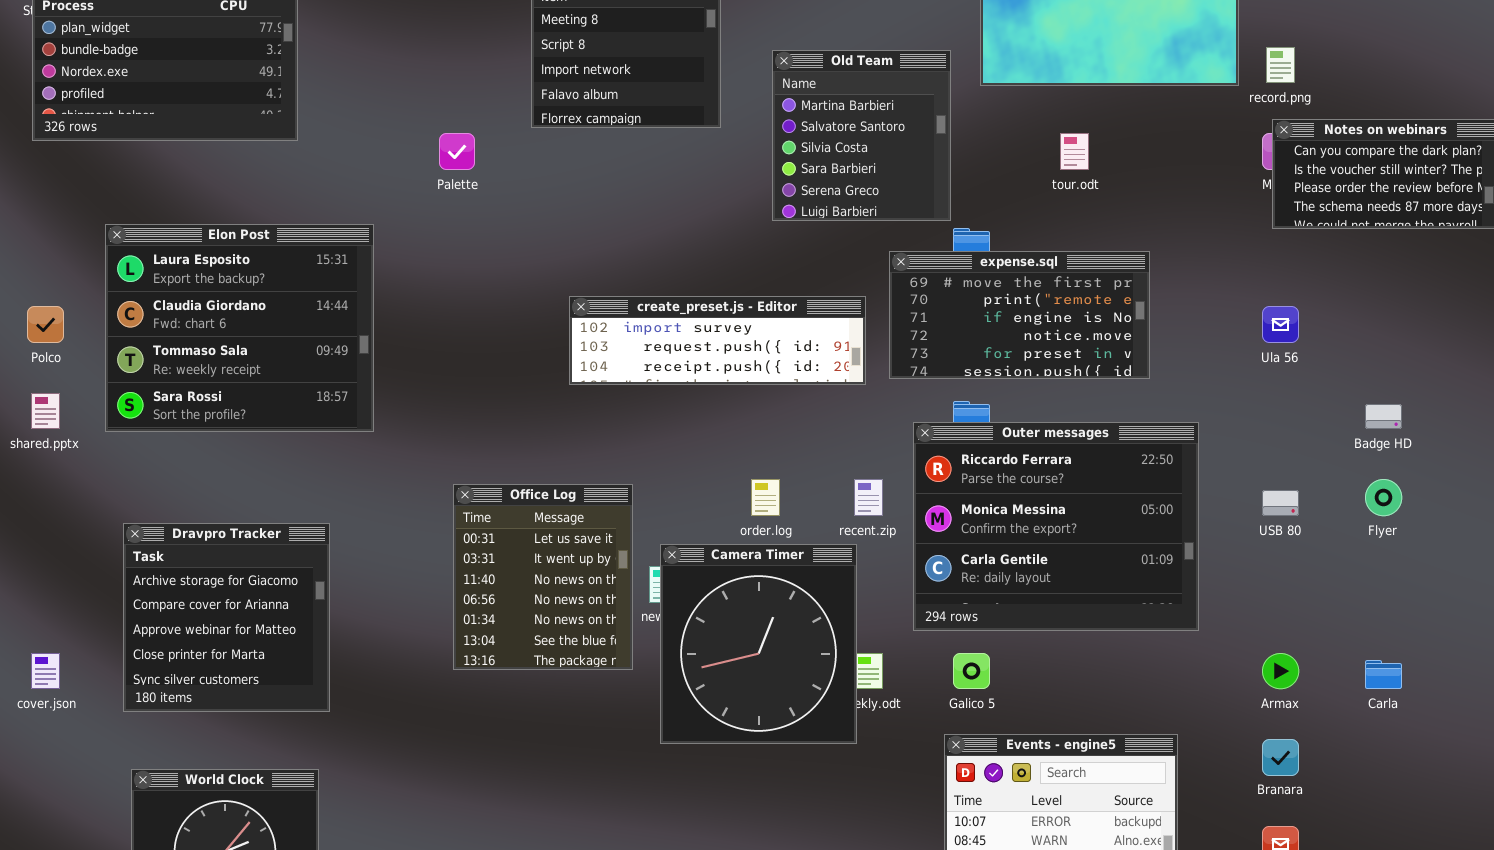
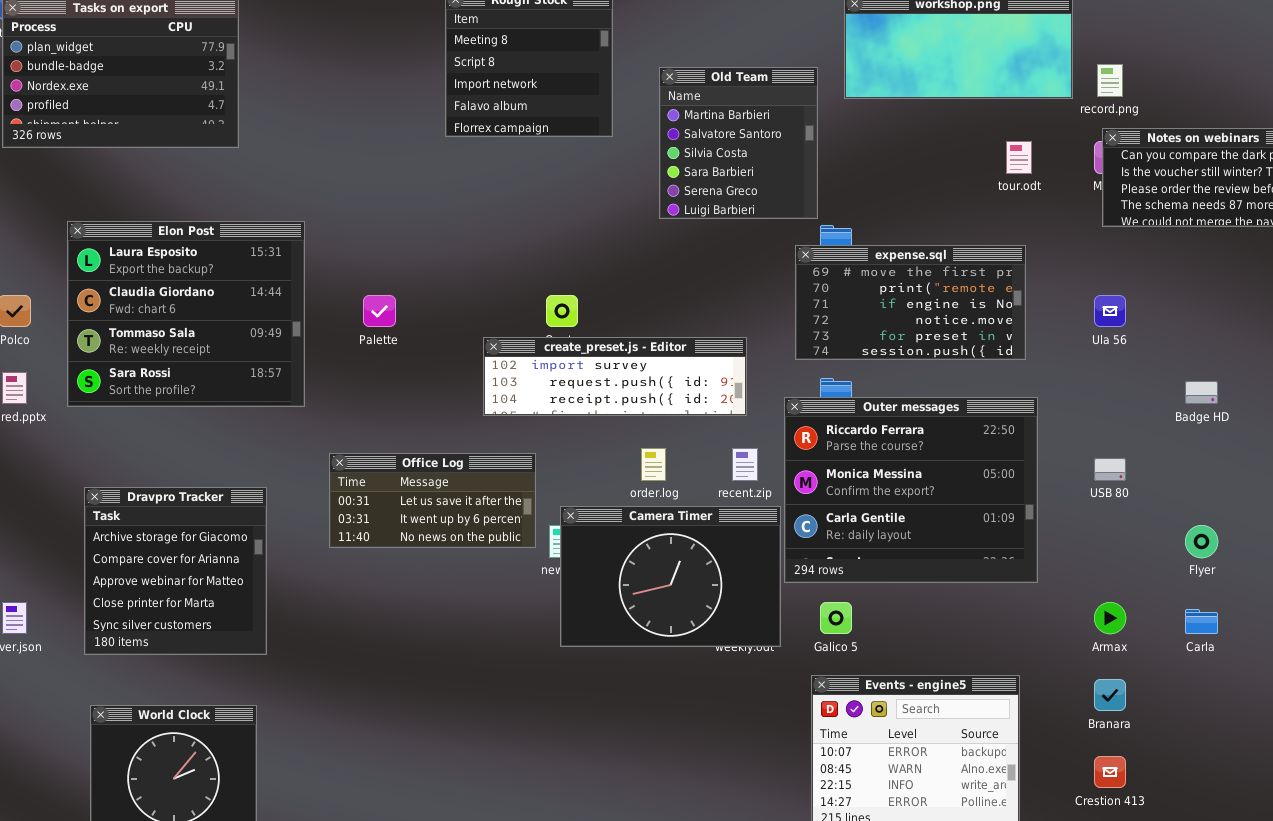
Palette: [439,133,475,170] -> [363,295,396,327], moved
tour.odt: [1060,133,1089,170] -> [1006,141,1032,174], moved
expense.sql: [889,251,1150,379] -> [795,245,1026,360], moved
create_preset.js - Editor: [569,296,866,385] -> [483,337,747,416], moved
Flyer: [1365,479,1402,516] -> [1185,525,1218,558], moved
Office Log: [453,484,633,670] -> [329,453,536,548], resized
Camera Timer: [660,544,857,744] -> [560,506,781,647], resized

